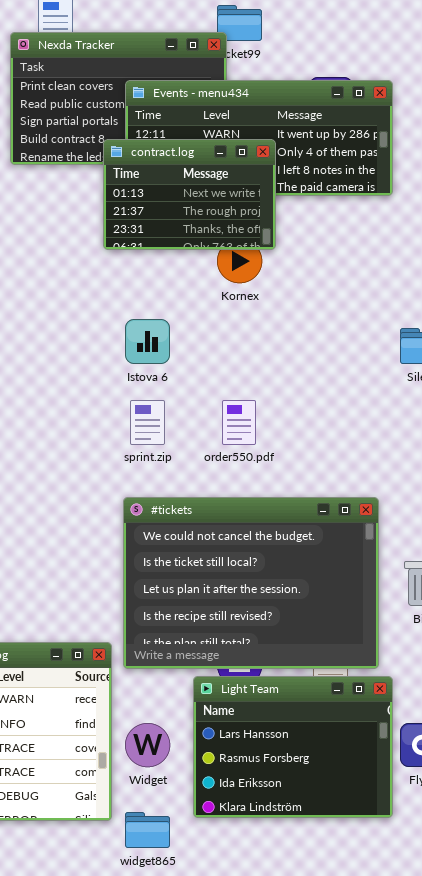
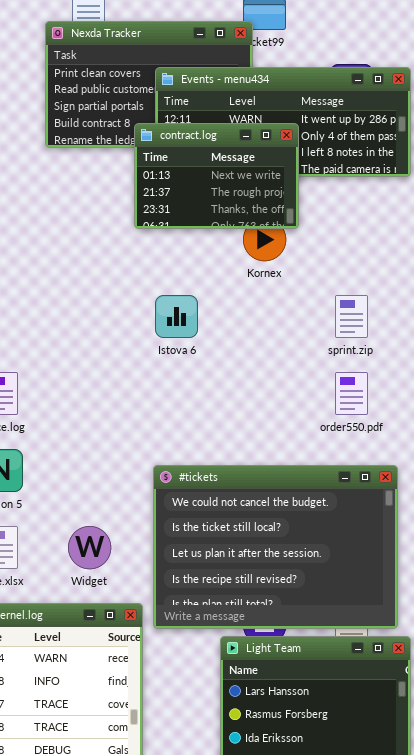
sprint.zip: [130,400,165,445] -> [335,295,368,338], moved
order550.pdf: [222,400,256,445] -> [335,372,368,415], moved
Widget: [125,723,170,767] -> [68,526,111,569], moved

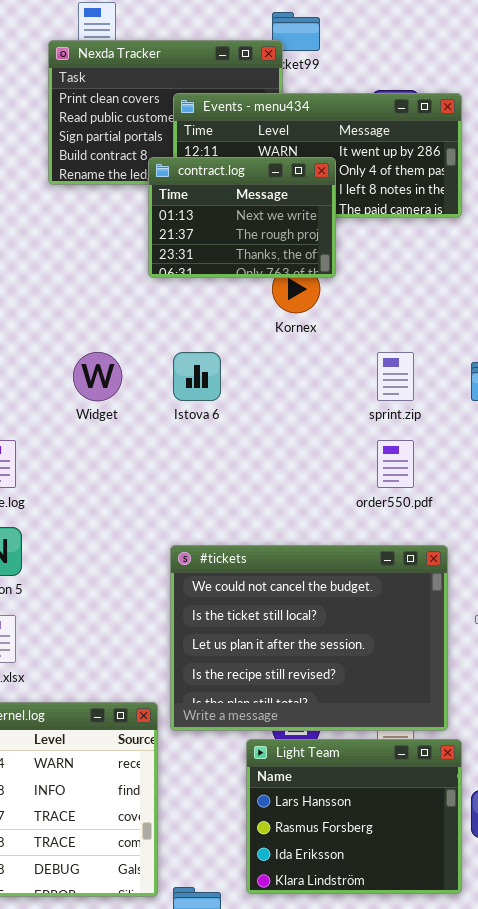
Widget: [68,526,111,569] -> [73,352,122,401], moved

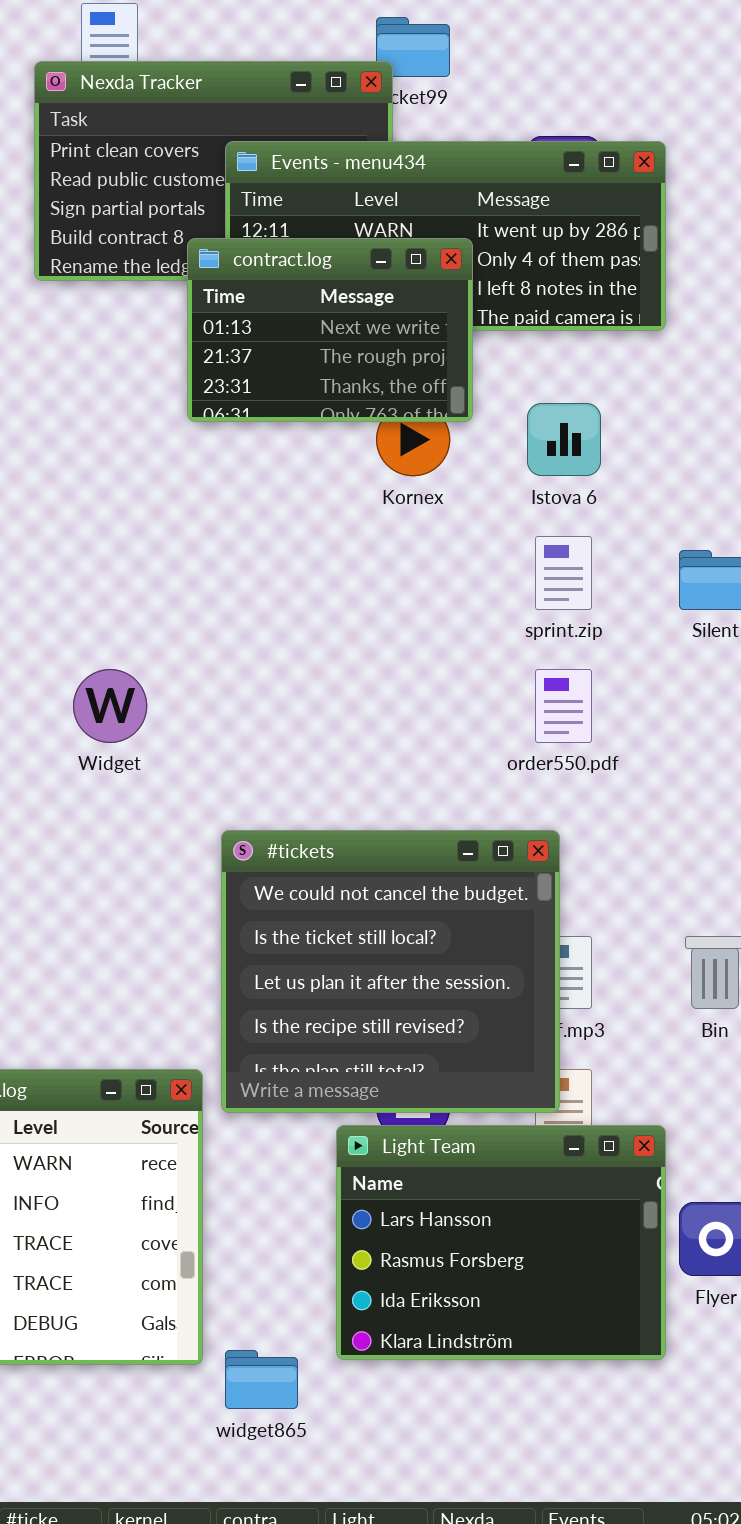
Widget: [73,352,122,401] -> [73,669,147,743], moved
Istova 6: [173,352,221,401] -> [527,403,601,476], moved
#tickets: [170,545,448,731] -> [221,830,560,1113], resized

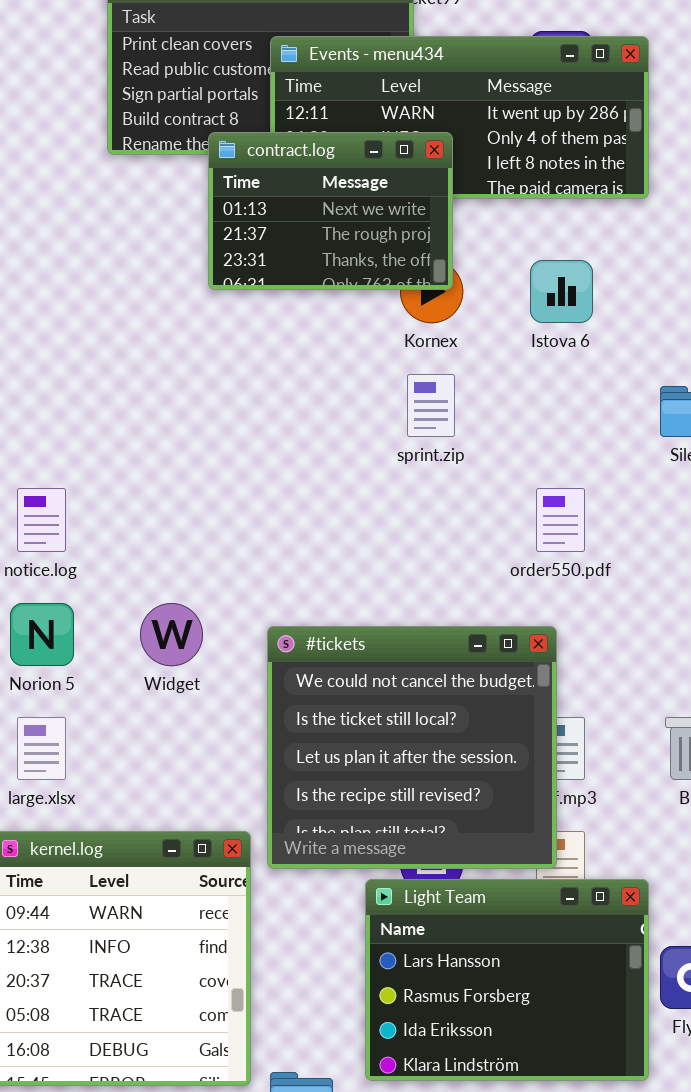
contract.log: [187,238,473,422] -> [208,132,453,290], moved
sprint.zip: [535,536,592,610] -> [407,374,455,437], moved
Widget: [73,669,147,743] -> [140,603,203,666], moved

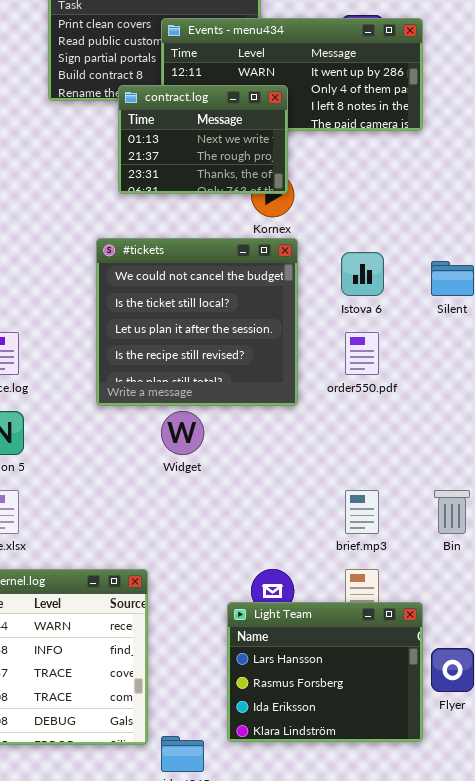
Istova 6: [530,260,593,323] -> [341,252,384,296], moved
Widget: [140,603,203,666] -> [161,411,204,455], moved
#tickets: [267,626,557,869] -> [96,238,298,406], moved

